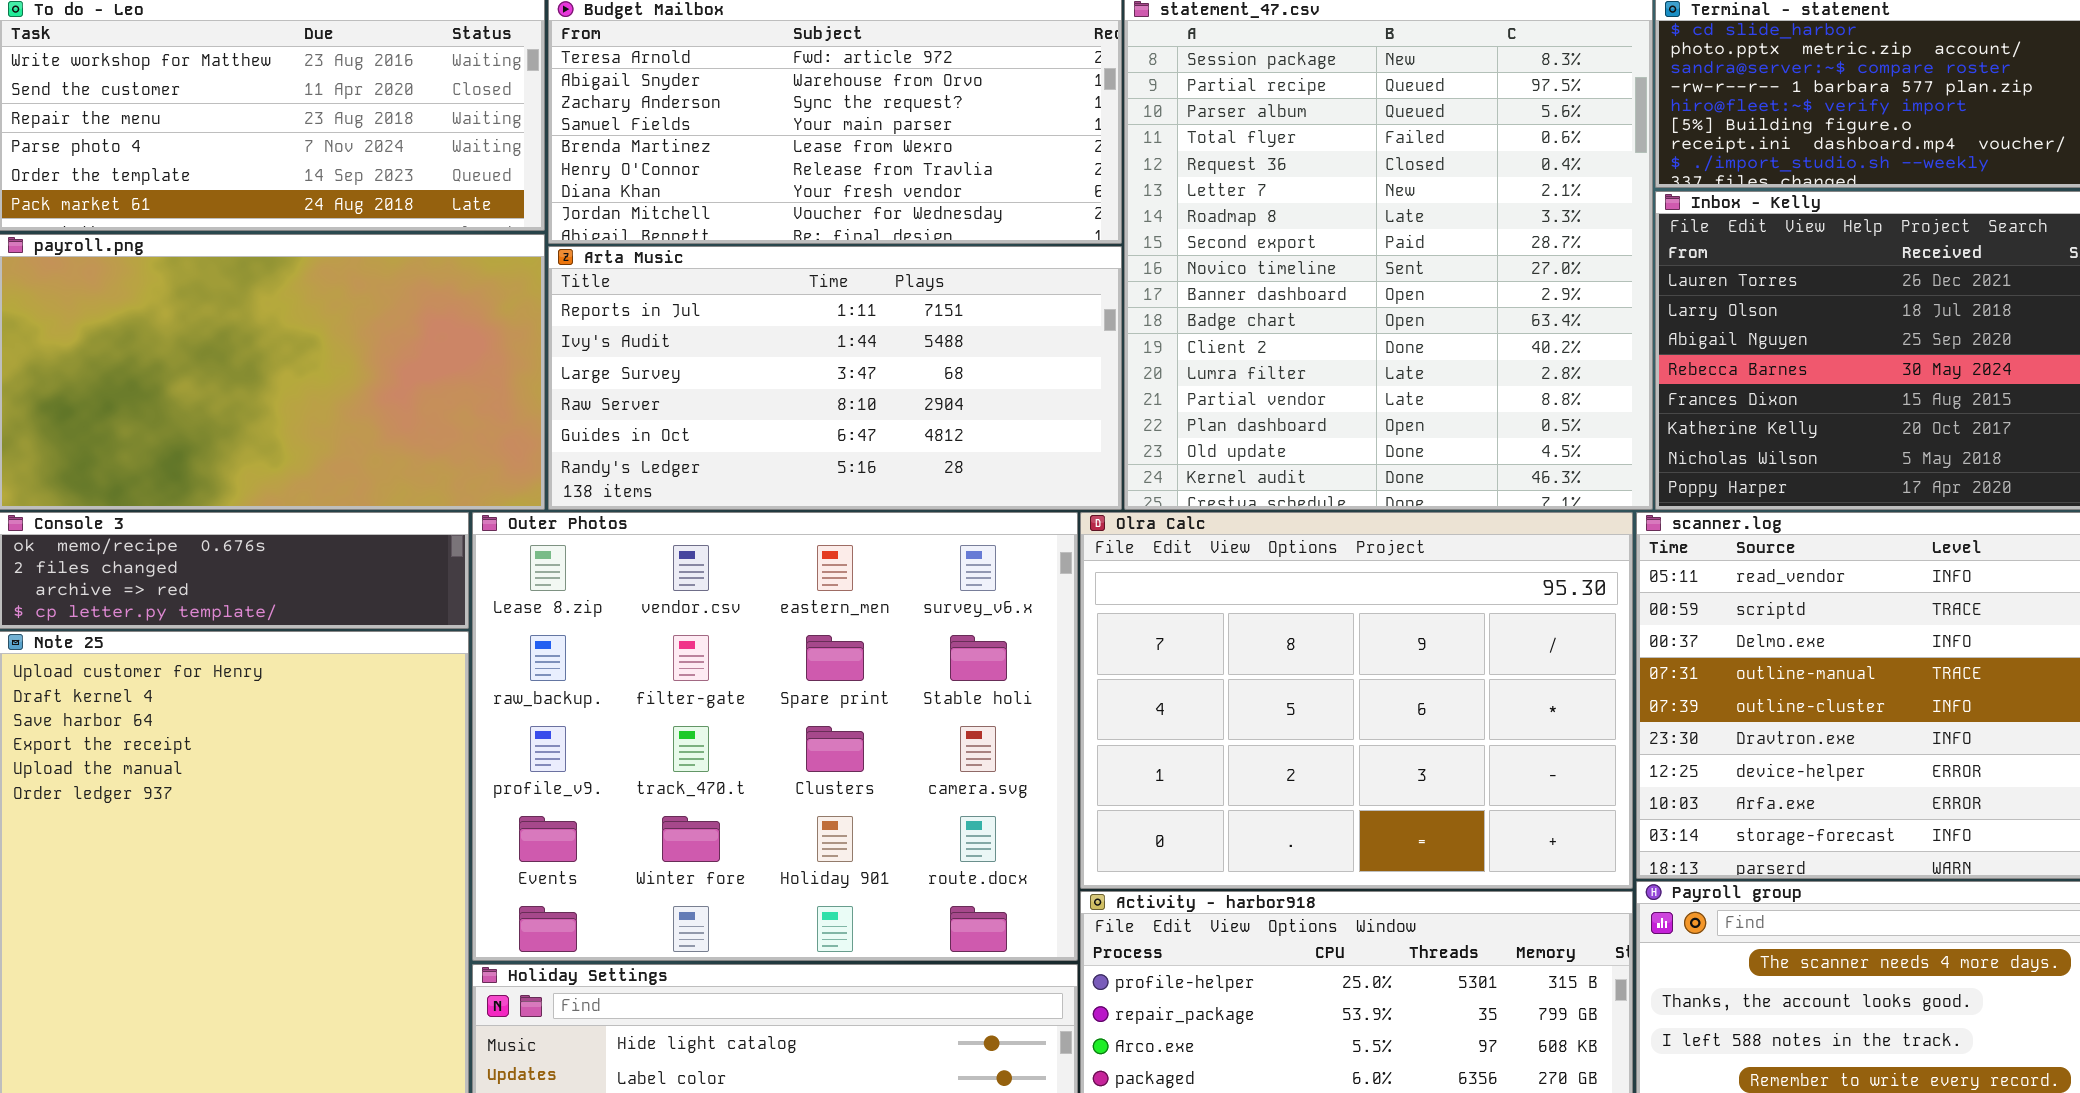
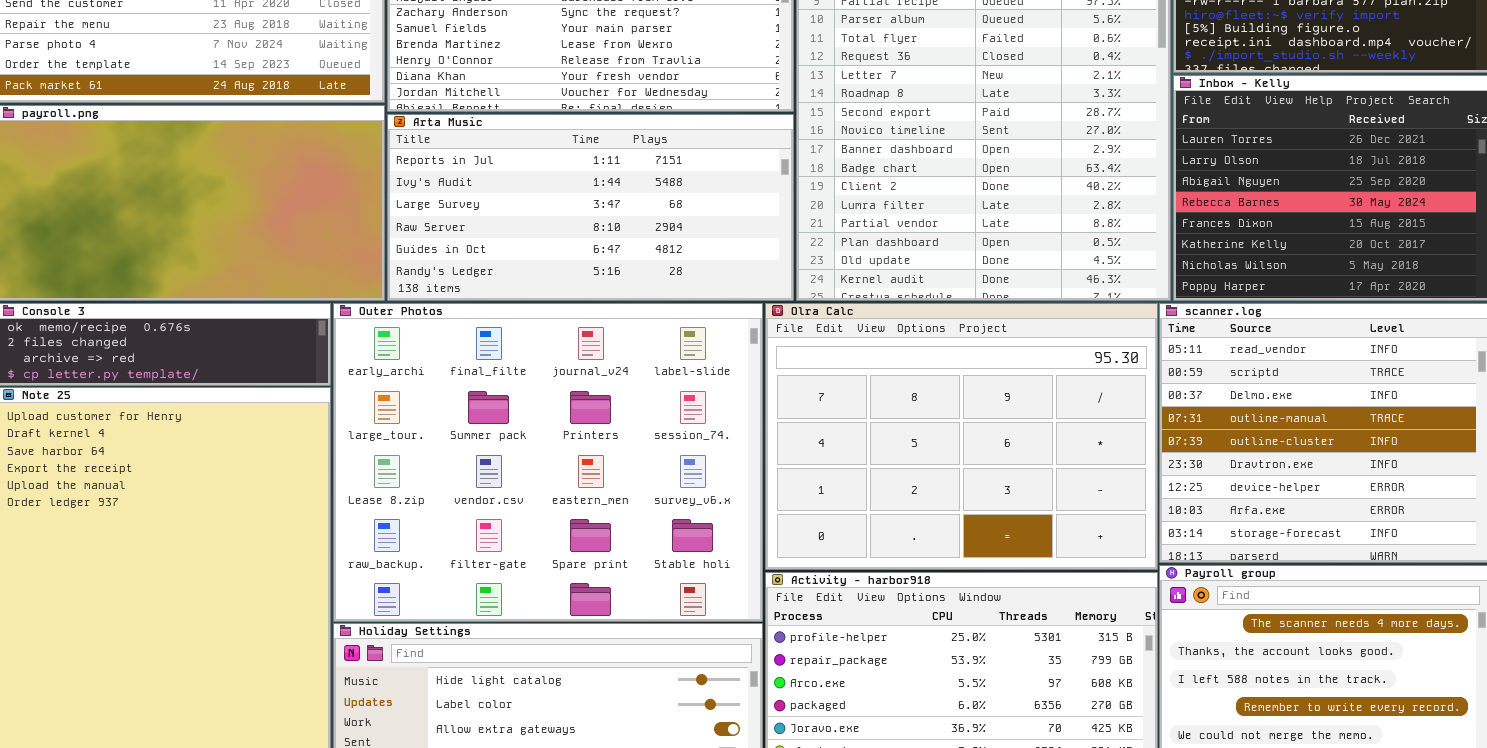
Outer Photos: [472,512,1078,961] -> [333,303,763,622], scrolled up 2 rows

